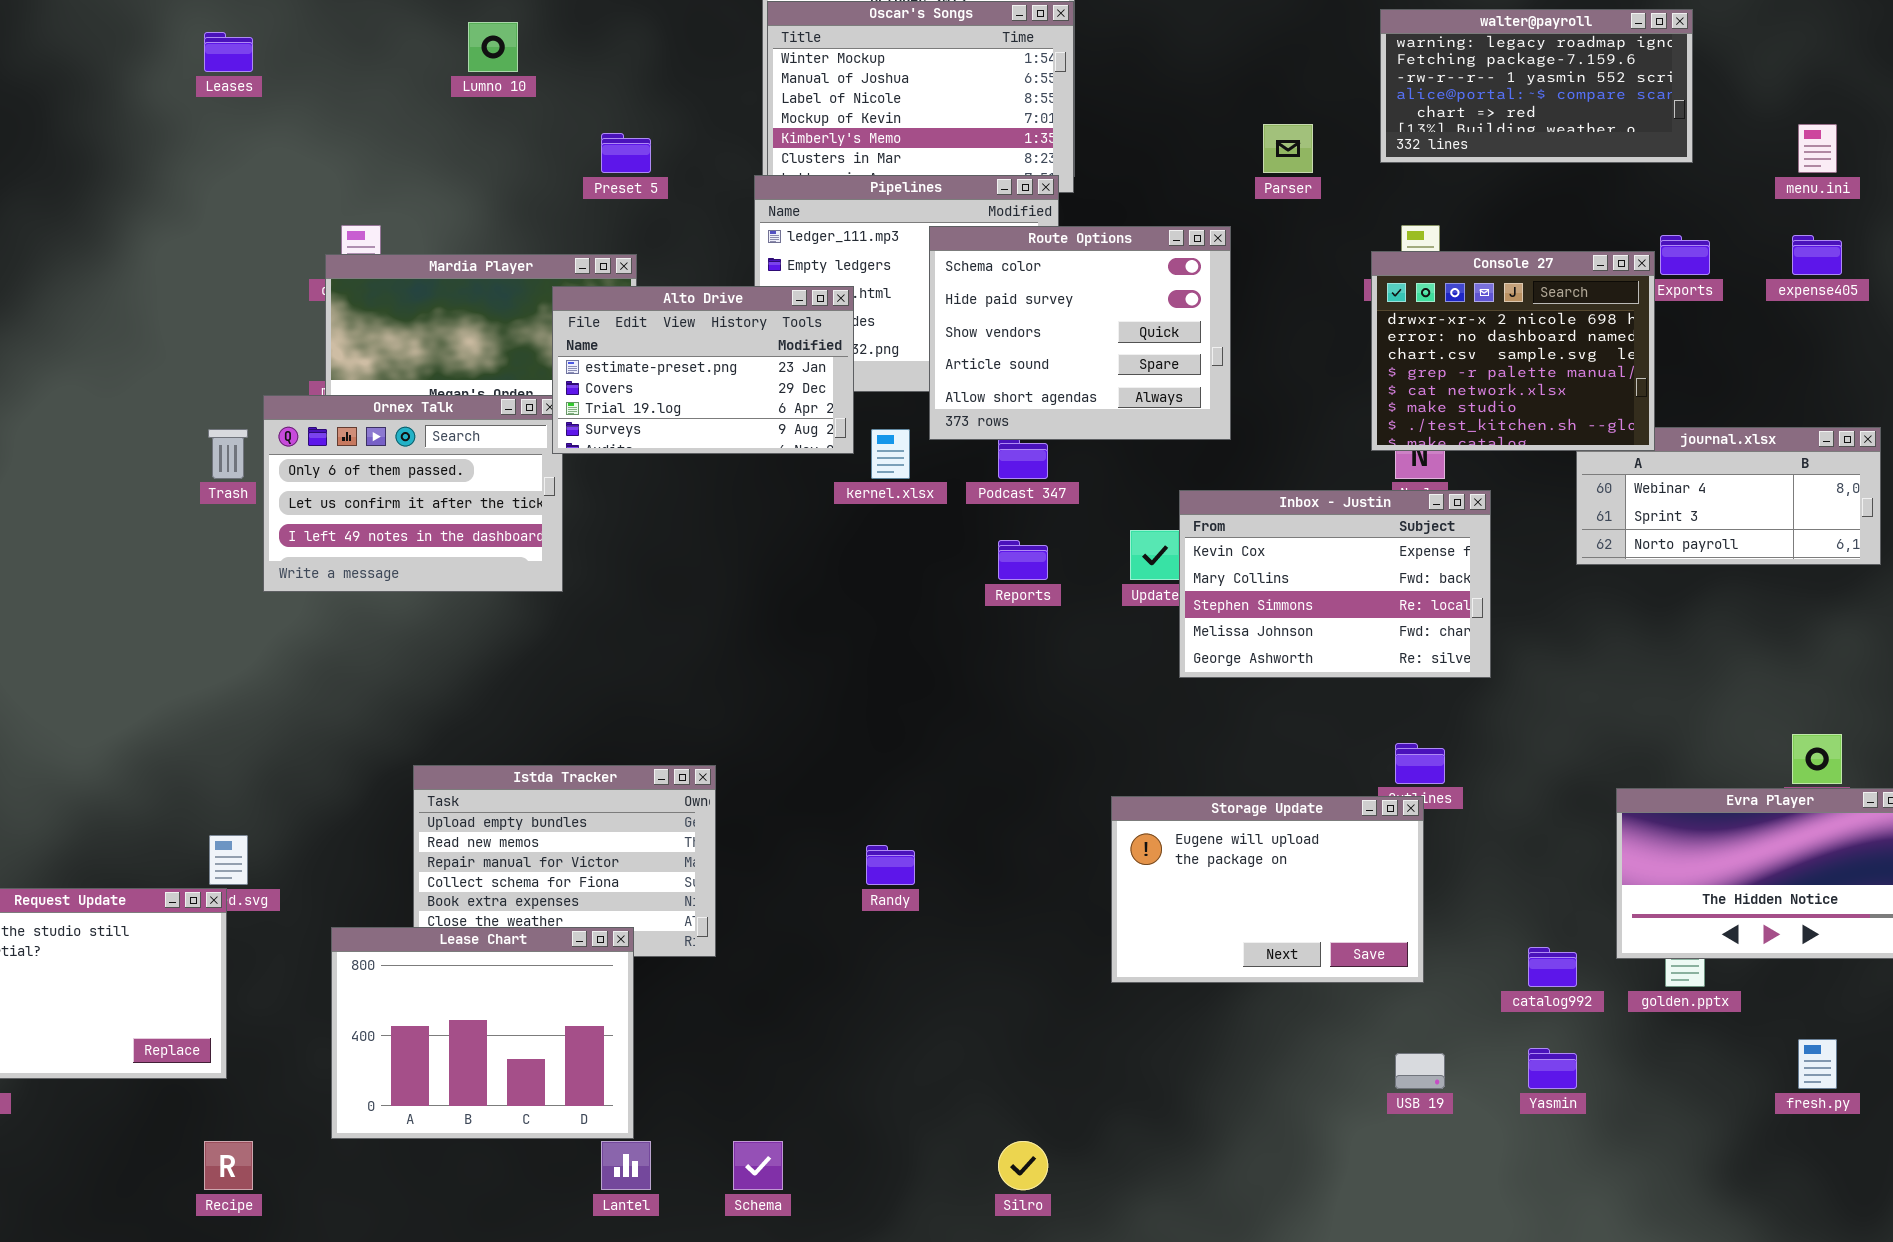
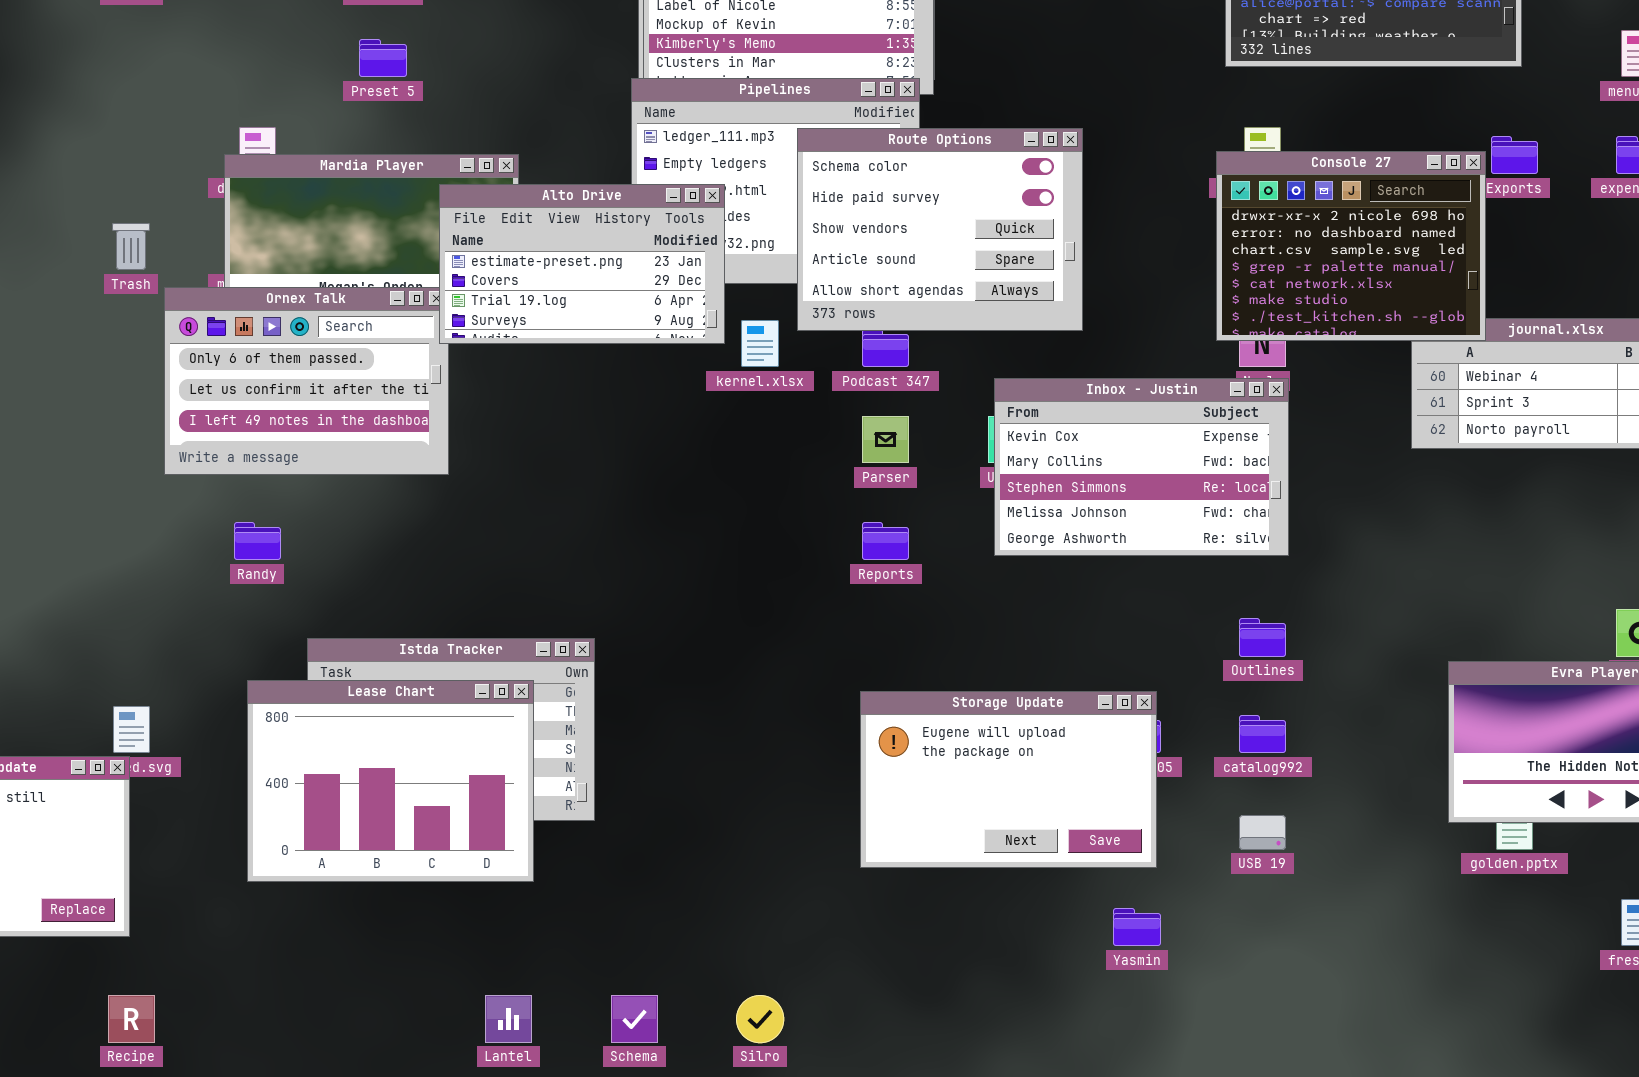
Parser: [1263,124,1313,173] -> [862,416,909,463], moved
Preset 5: [601,133,651,173] -> [359,39,407,77], moved
Trash: [208,429,248,479] -> [112,223,150,270], moved
Inbox - Justin: [1179,490,1491,678] -> [994,378,1289,556], moved
Reports: [998,540,1048,580] -> [862,522,909,560], moved
Storage Update: [1111,796,1424,983] -> [860,691,1157,868], moved
Randy: [866,845,915,885] -> [234,522,281,560], moved
Lease Chart: [331,927,634,1139] -> [247,680,534,882], moved
catalog992: [1528,947,1577,987] -> [1239,715,1286,753], moved
Yasmin: [1528,1048,1577,1089] -> [1113,908,1161,946], moved
USB 19: [1395,1053,1445,1089] -> [1239,815,1286,850], moved
Silro: [998,1141,1048,1190] -> [736,995,784,1043], moved

